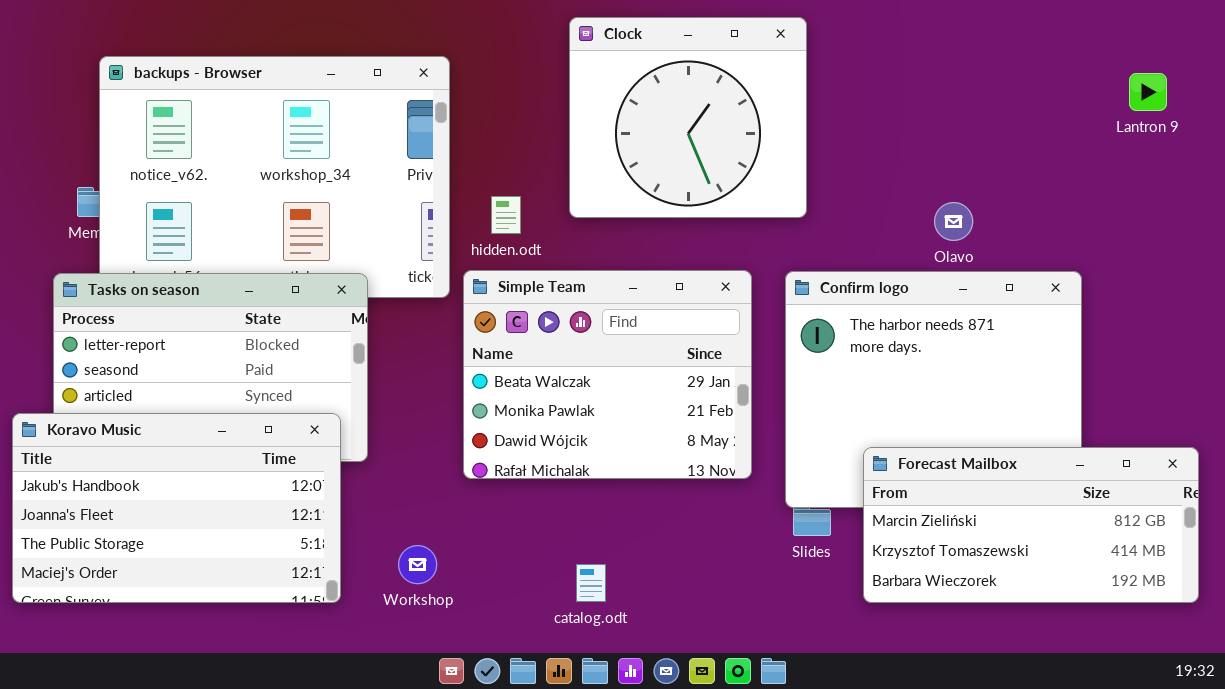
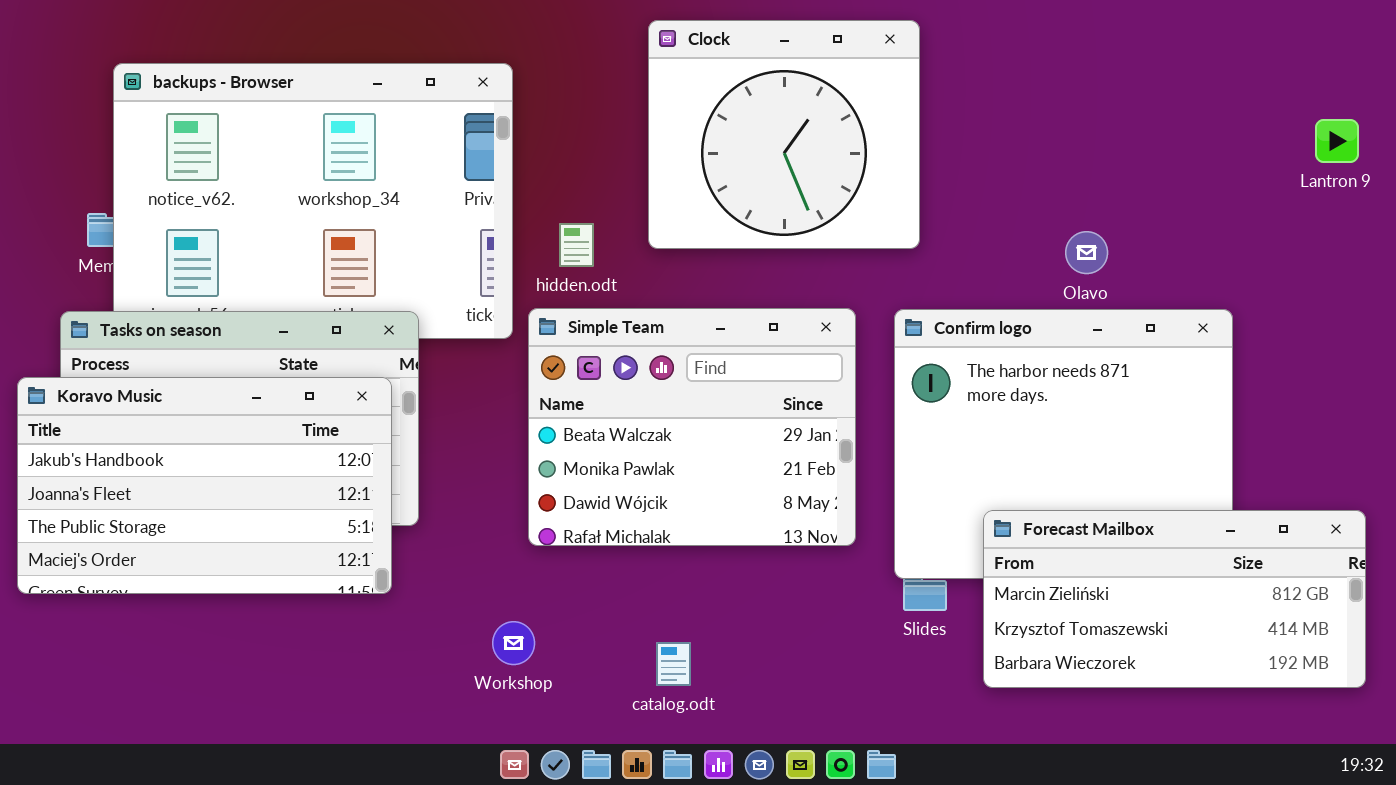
Lantron 9: [1129,73,1167,111] -> [1315,119,1359,163], moved
Koravo Music: [12,413,341,603] -> [17,377,392,594], moved
Workshop: [398,545,437,584] -> [492,621,535,665], moved

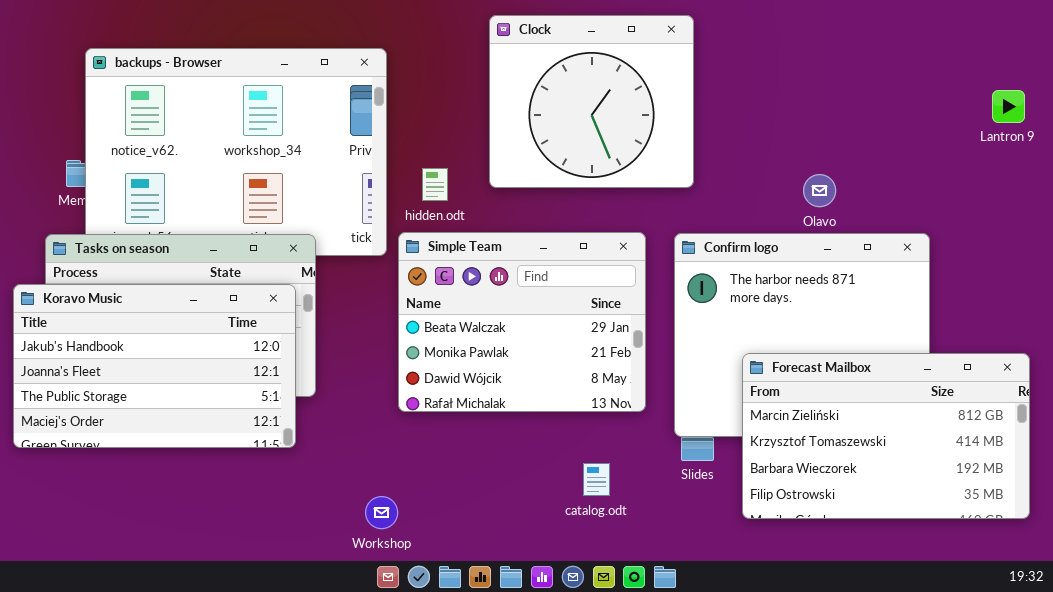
Forecast Mailbox: [983,510,1366,688] -> [742,353,1030,519], resized
Workshop: [492,621,535,665] -> [365,496,398,529], moved
catalog.odt: [656,642,691,686] -> [583,463,610,496], moved

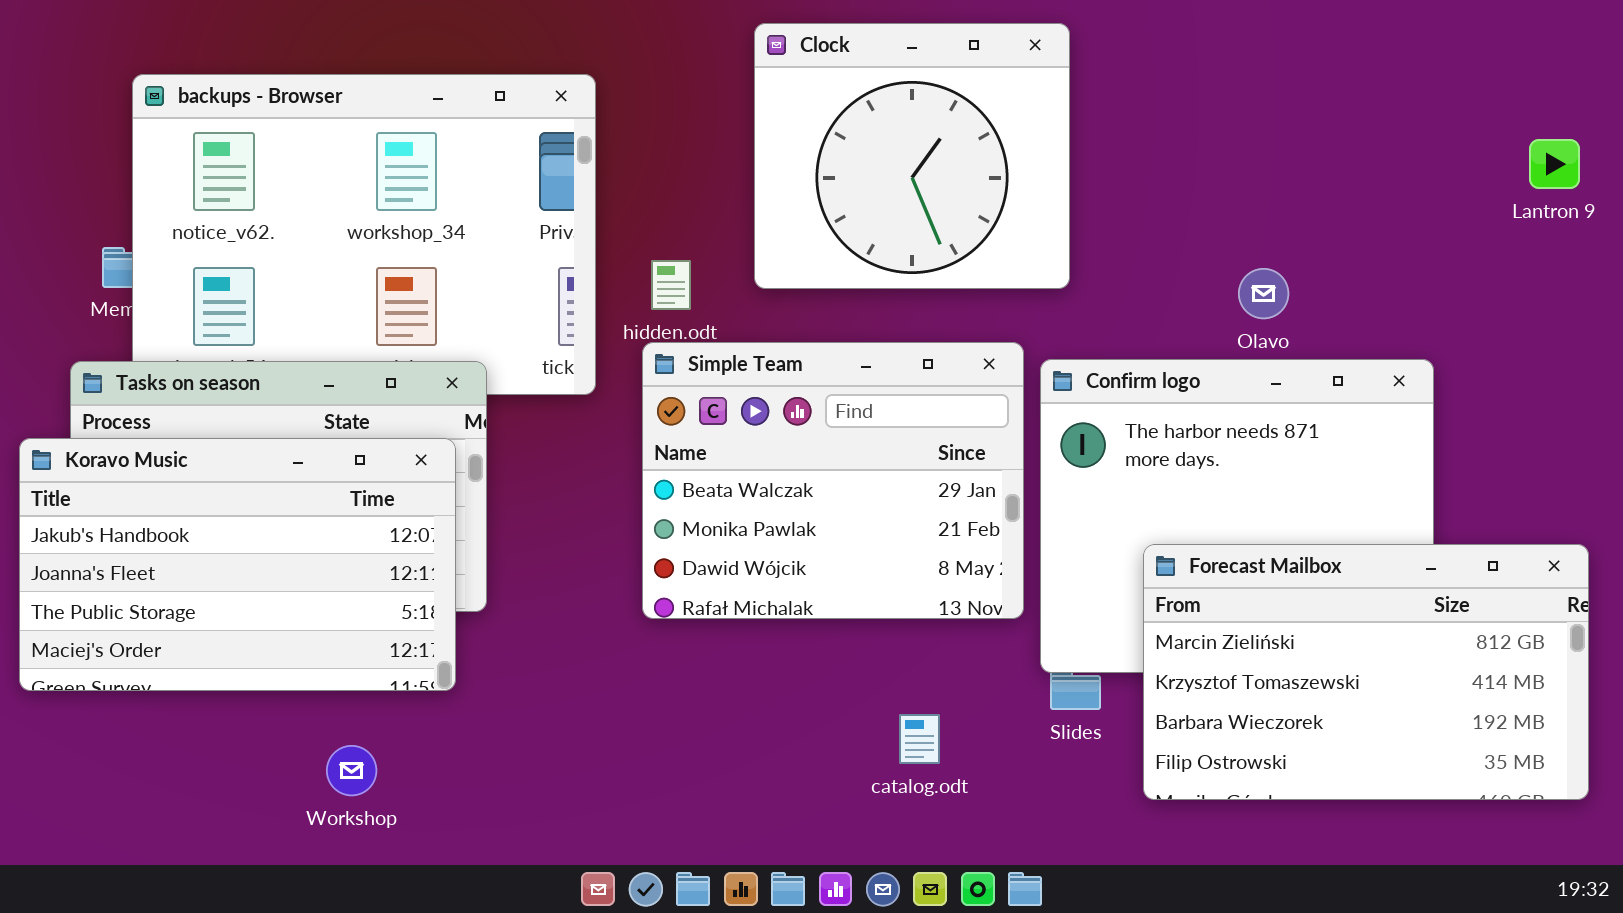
Simple Team: [398,232,646,412] -> [642,342,1024,619], moved
Workshop: [365,496,398,529] -> [326,745,377,796], moved

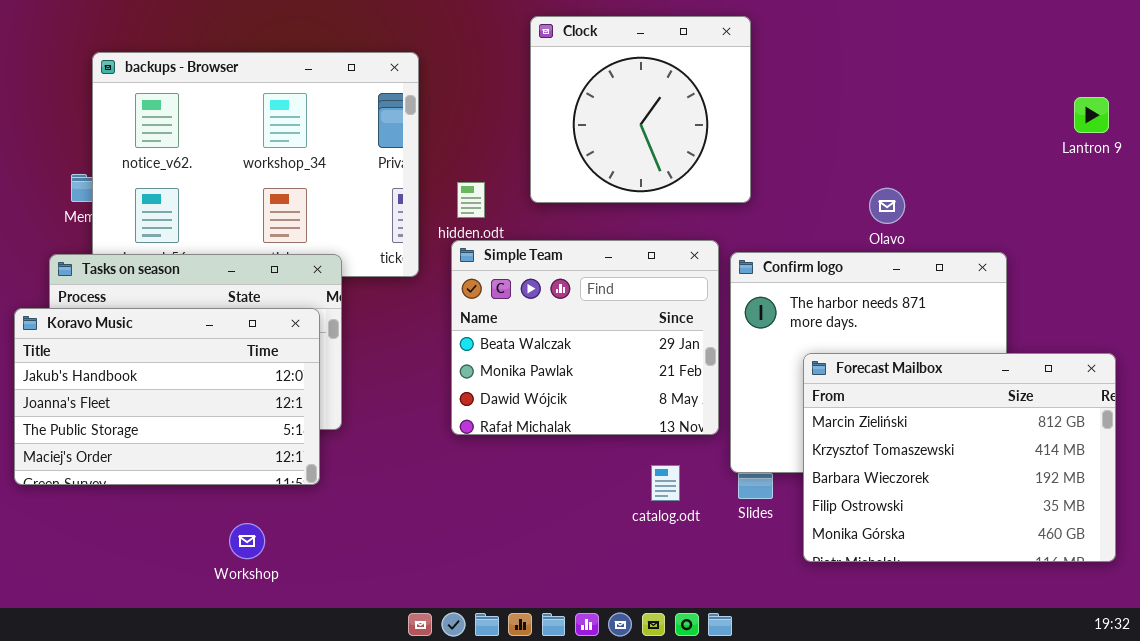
Forecast Mailbox: [1143,544,1589,800] -> [803,353,1116,562], resized
catalog.odt: [899,714,940,764] -> [651,465,680,501], moved

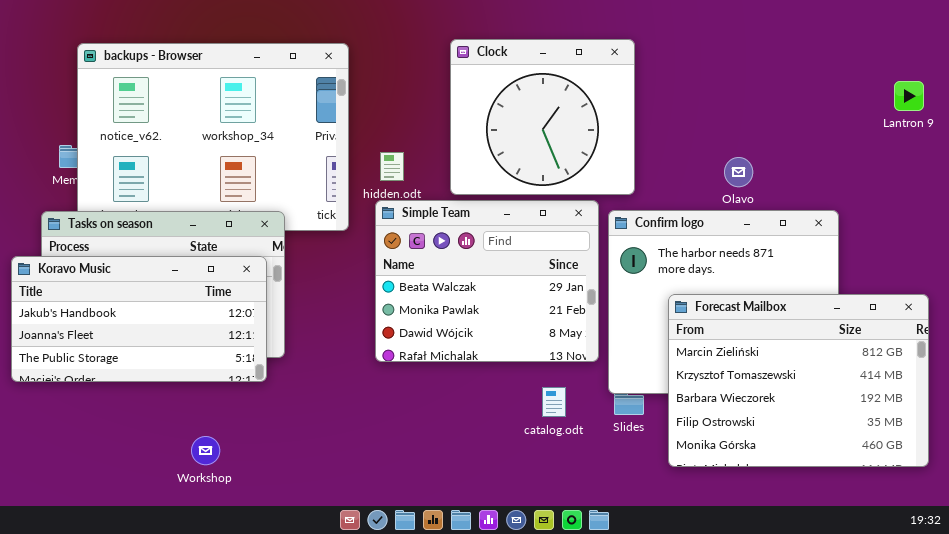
Clock: [530,16,751,203] -> [450,39,635,195], moved
Koravo Music: [14,308,320,485] -> [11,256,267,382], resized

